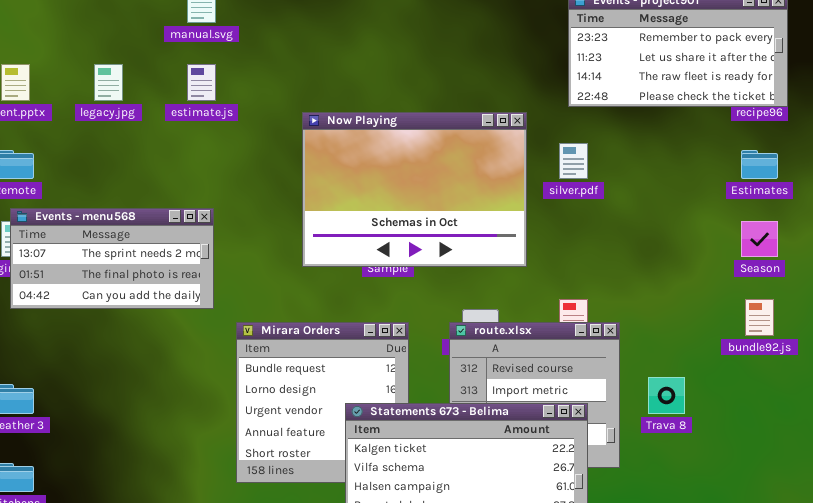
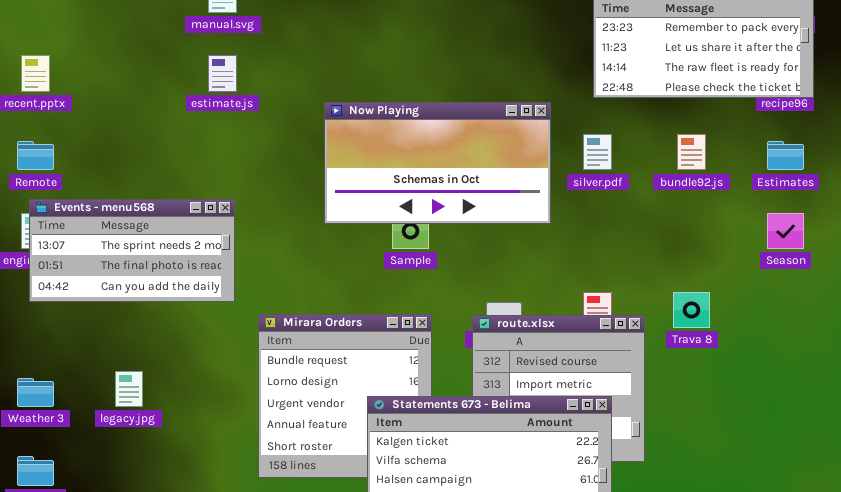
legacy.jpg: [94,64,123,101] -> [115,371,143,407], moved
Now Playing: [302,112,527,267] -> [324,102,551,224], resized
bundle92.js: [745,299,774,336] -> [677,134,706,170], moved
Trava 8: [648,377,685,414] -> [673,292,710,328], moved

